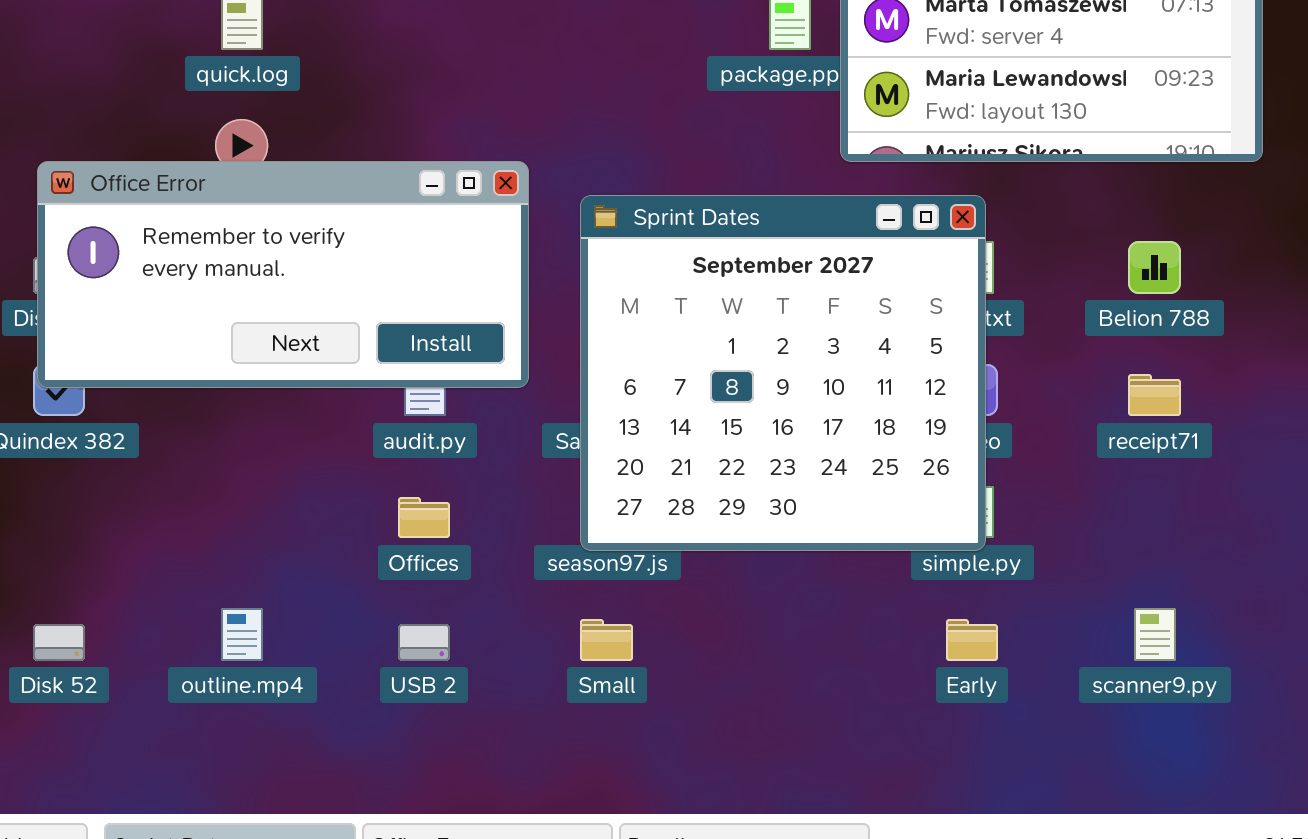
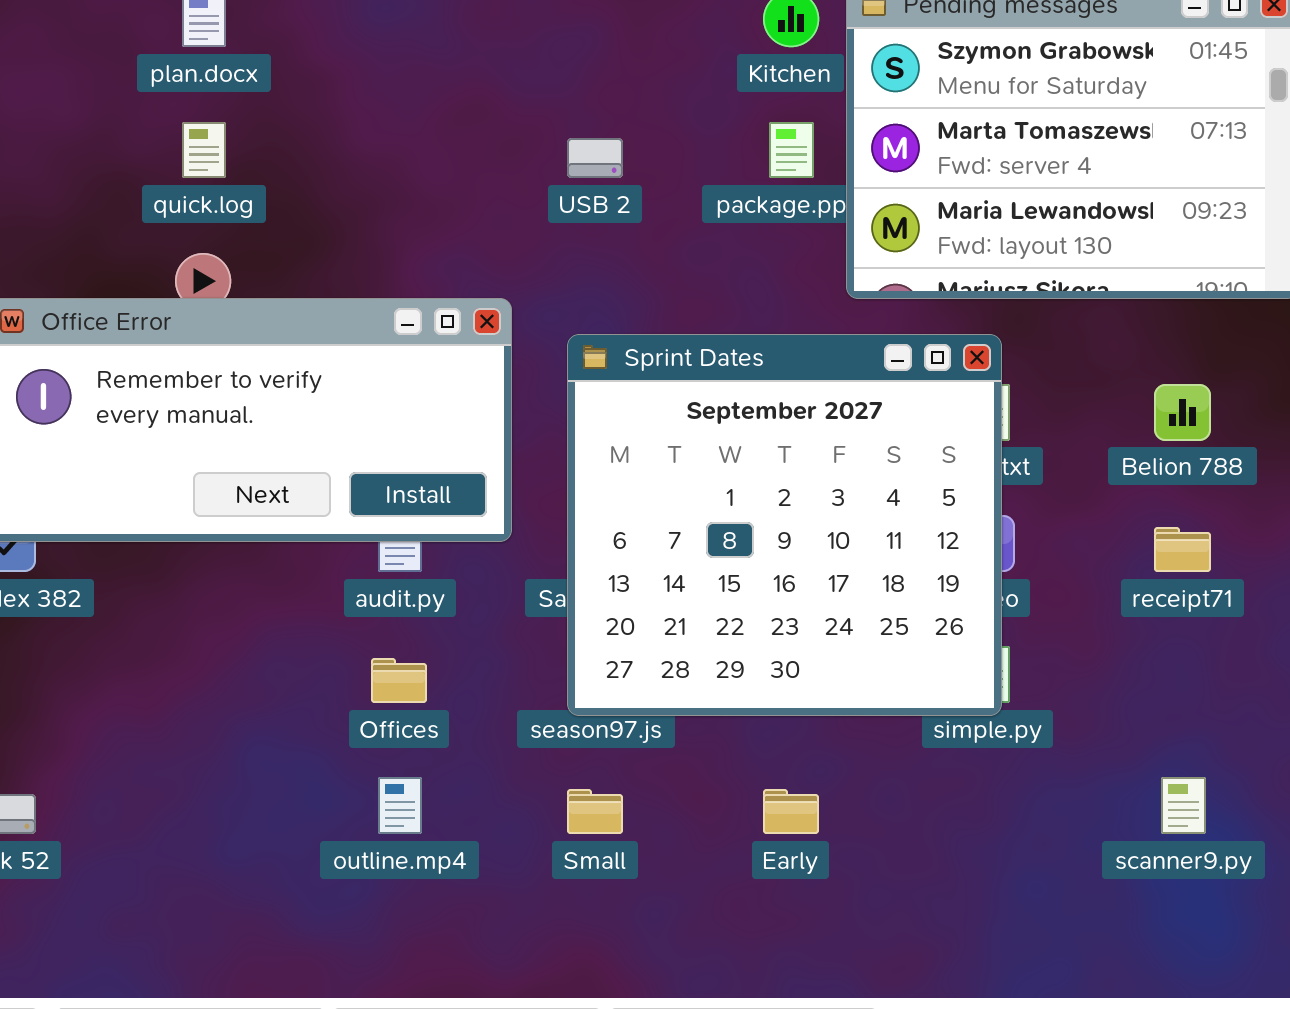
outline.mp4: [221,608,263,661] -> [378,777,422,834], moved
Early: [946,619,998,661] -> [763,789,819,834], moved
USB 2: [398,624,450,661] -> [567,138,623,178], moved

